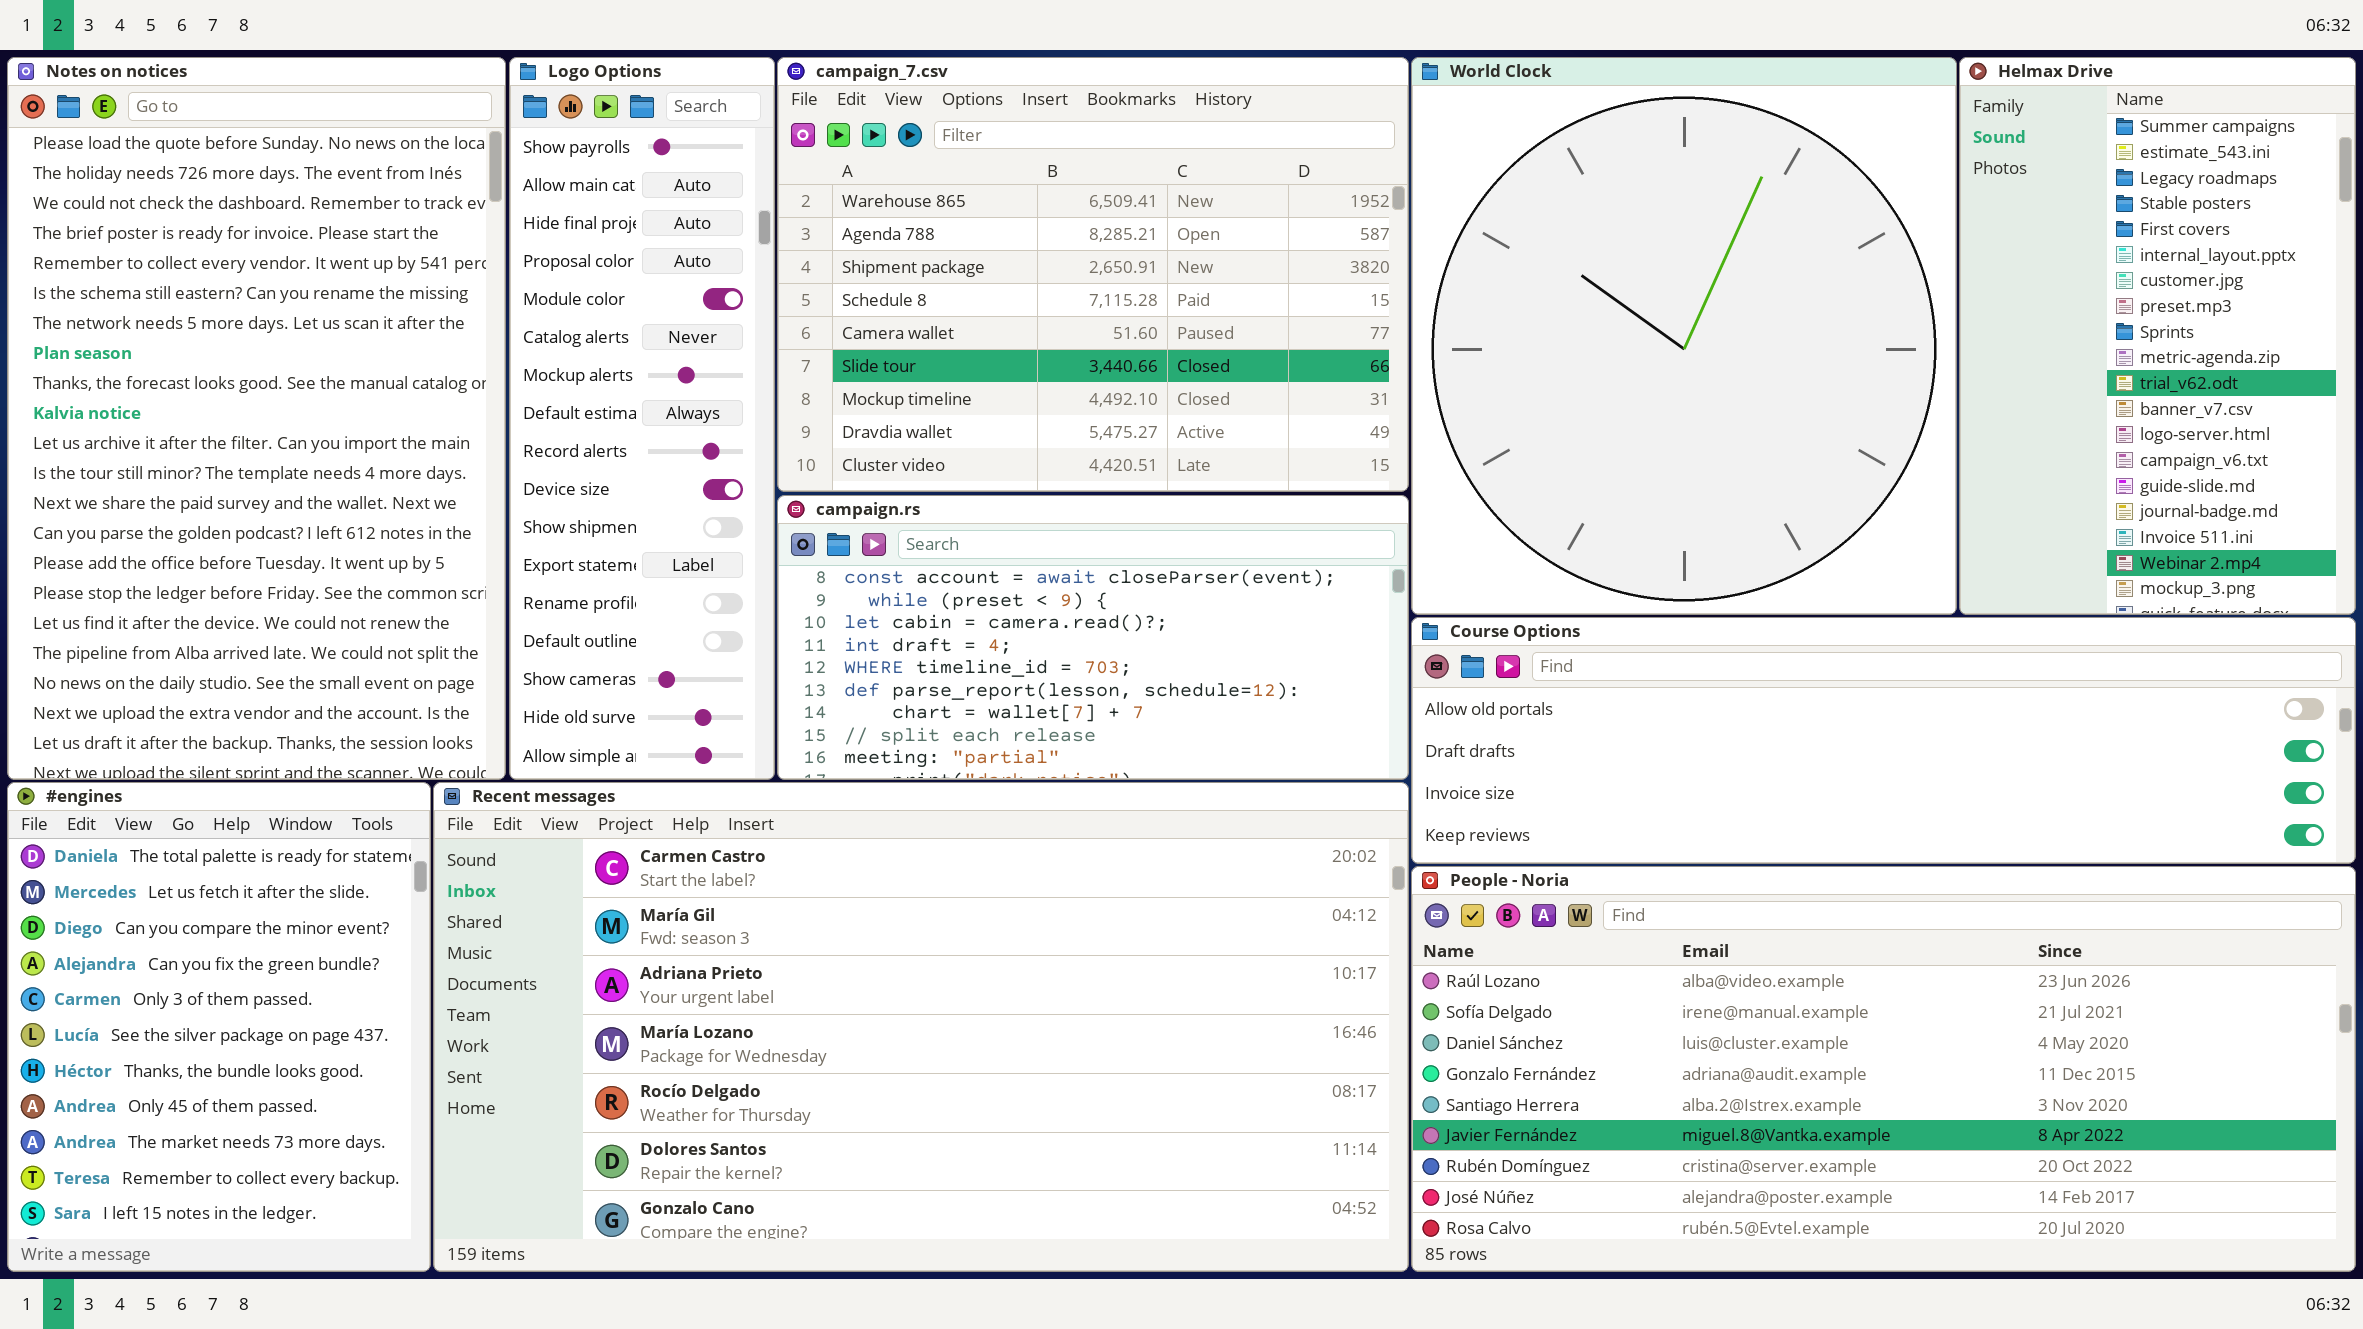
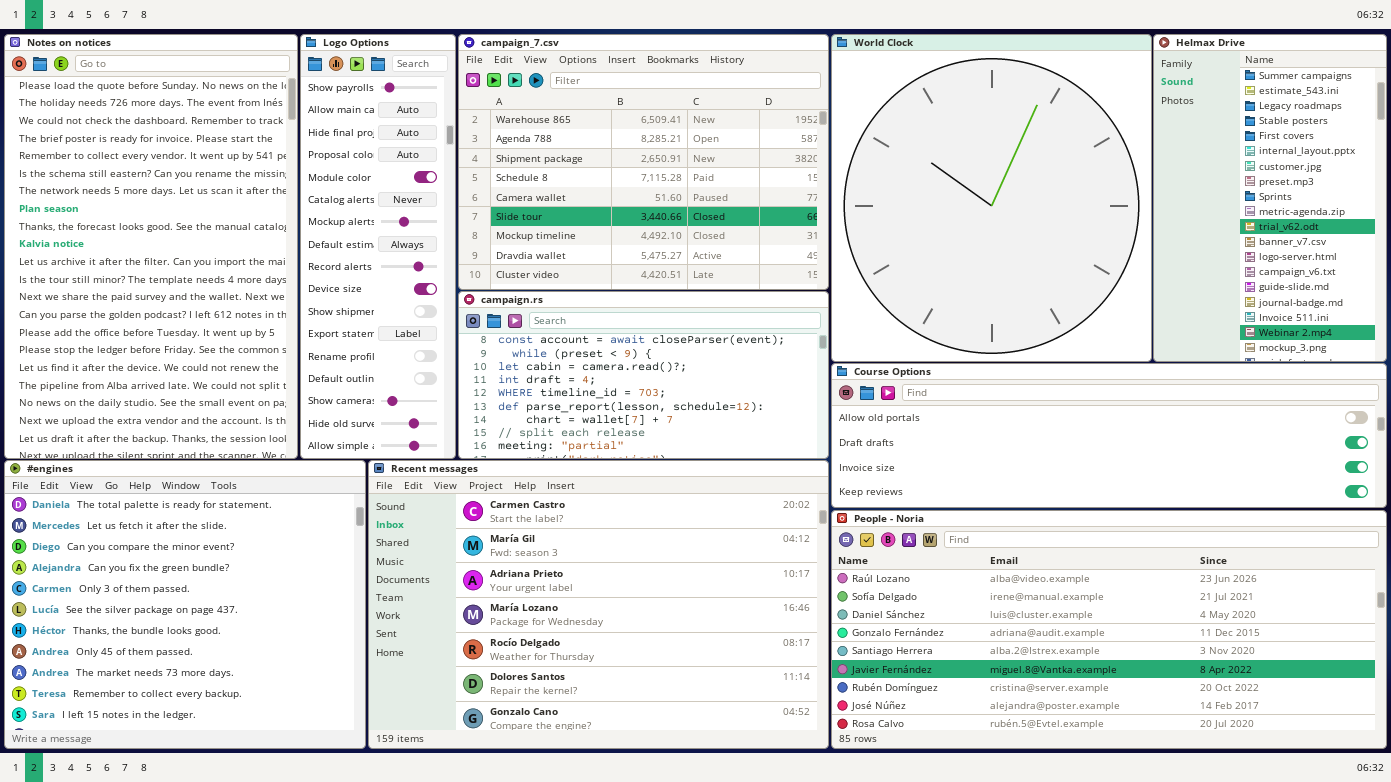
#engines: [7,782,431,1272] -> [4,460,366,749], resized
Recent messages: [433,782,1409,1272] -> [368,460,829,749], resized

